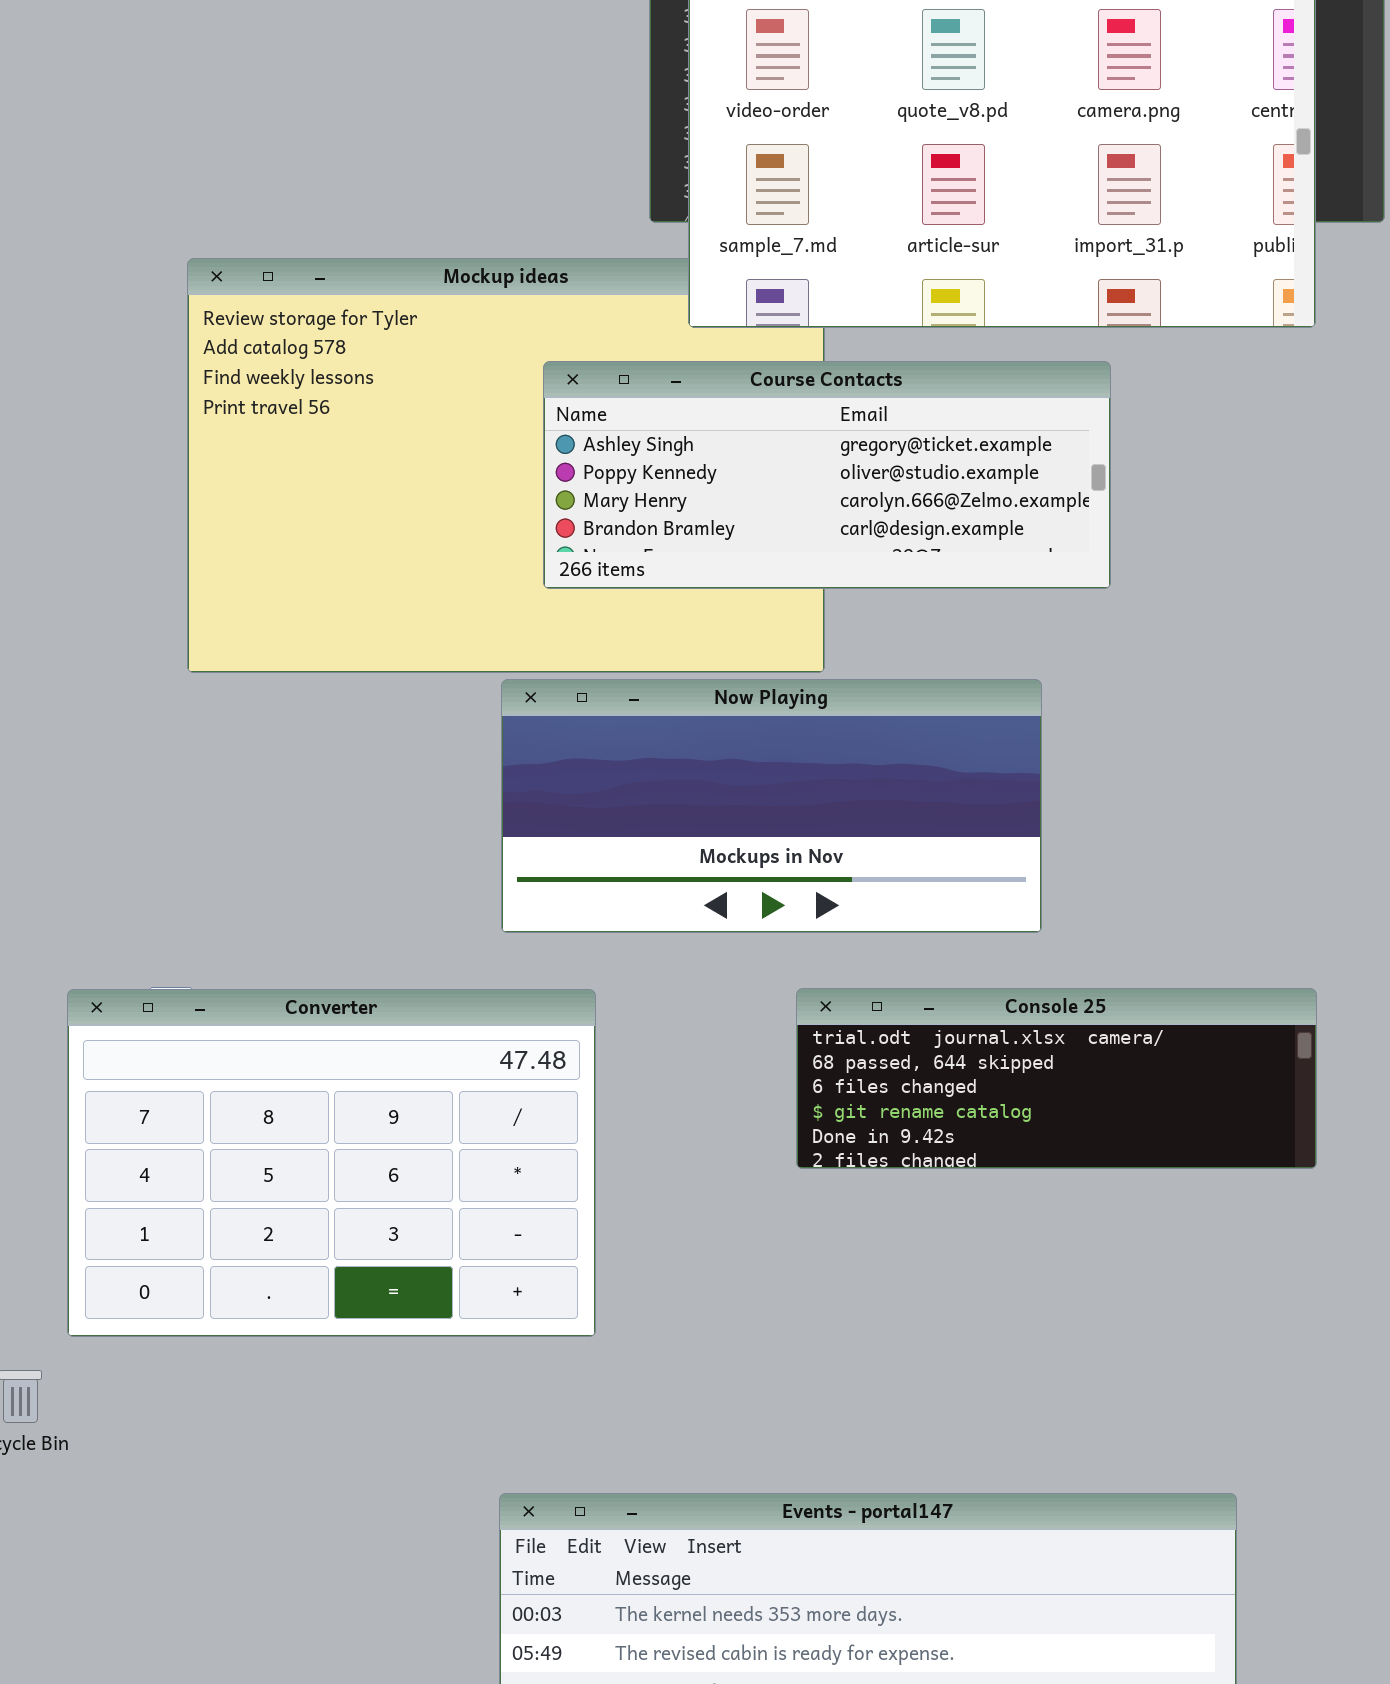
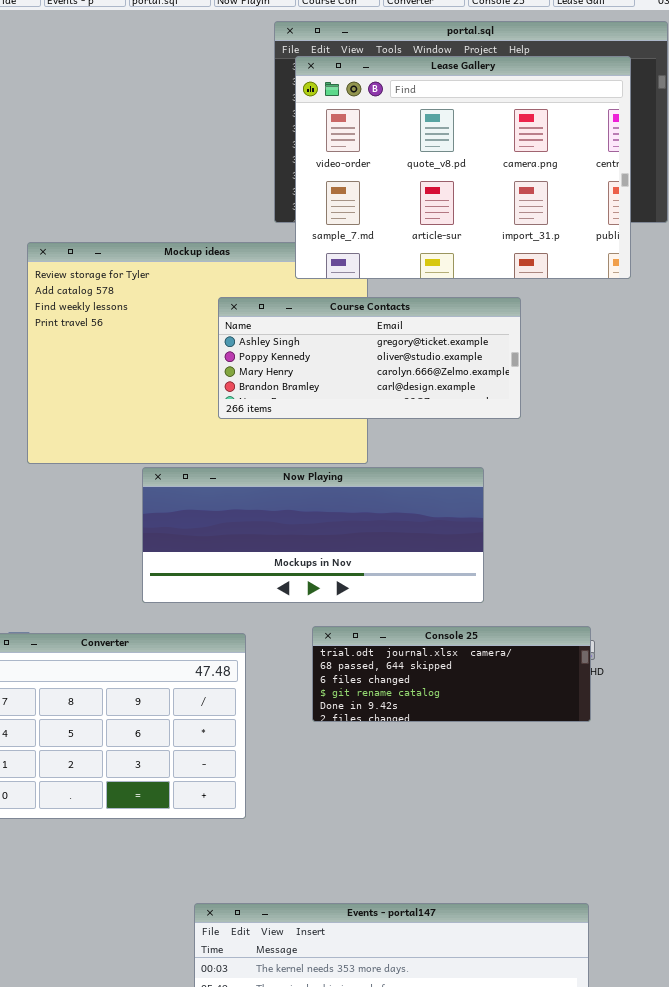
Now Playing: [501,679,1042,933] -> [142,467,484,603], resized
Console 25: [796,988,1317,1169] -> [312,626,591,722], moved

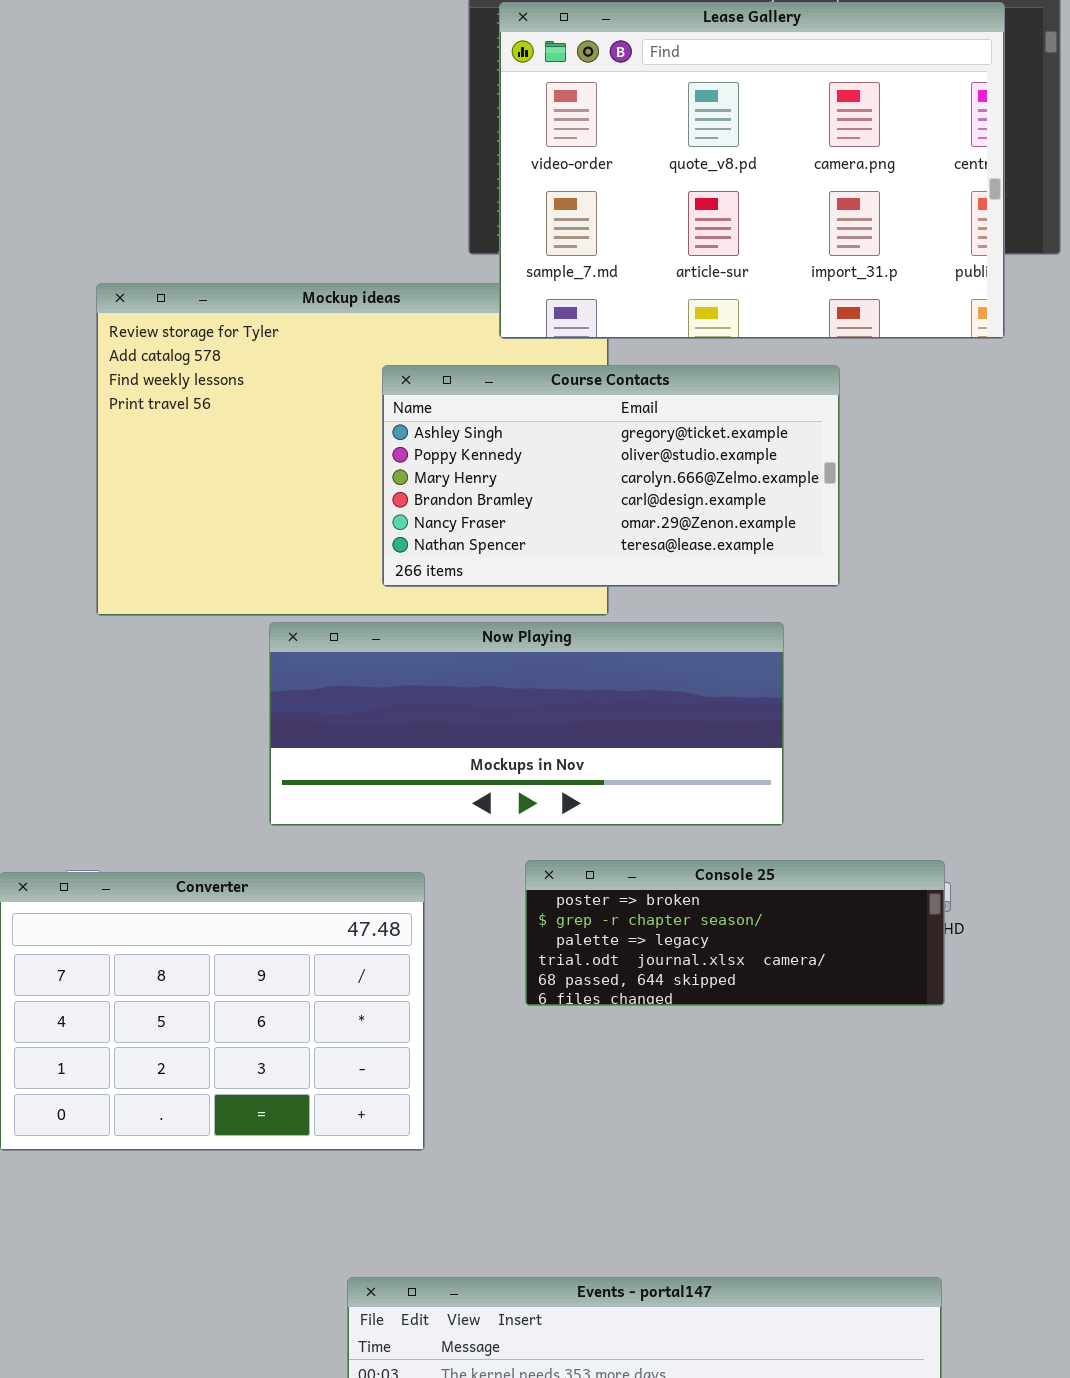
Course Contacts: [218,297,521,419] -> [382,365,840,587], resized
Console 25: [312,626,591,722] -> [525,860,945,1006], scrolled up 3 rows

